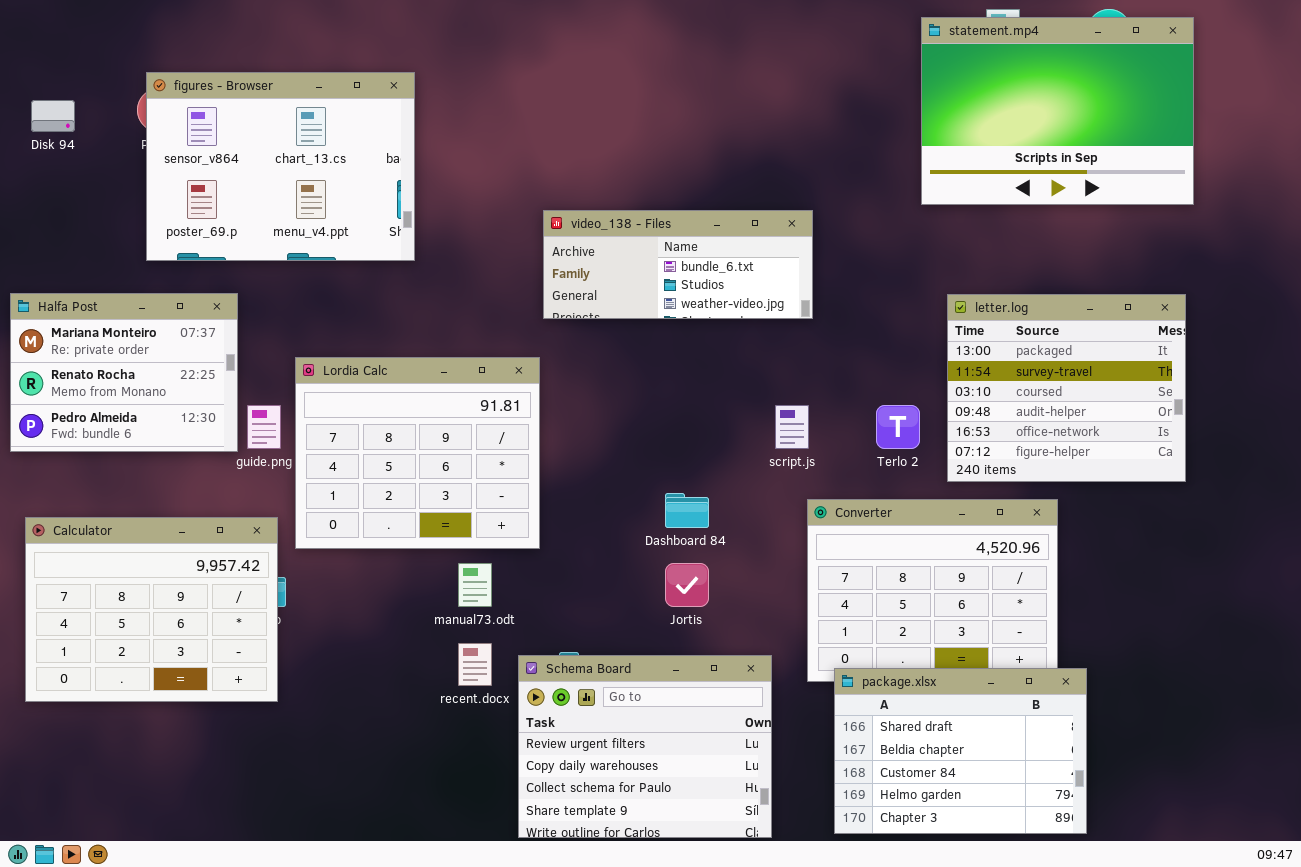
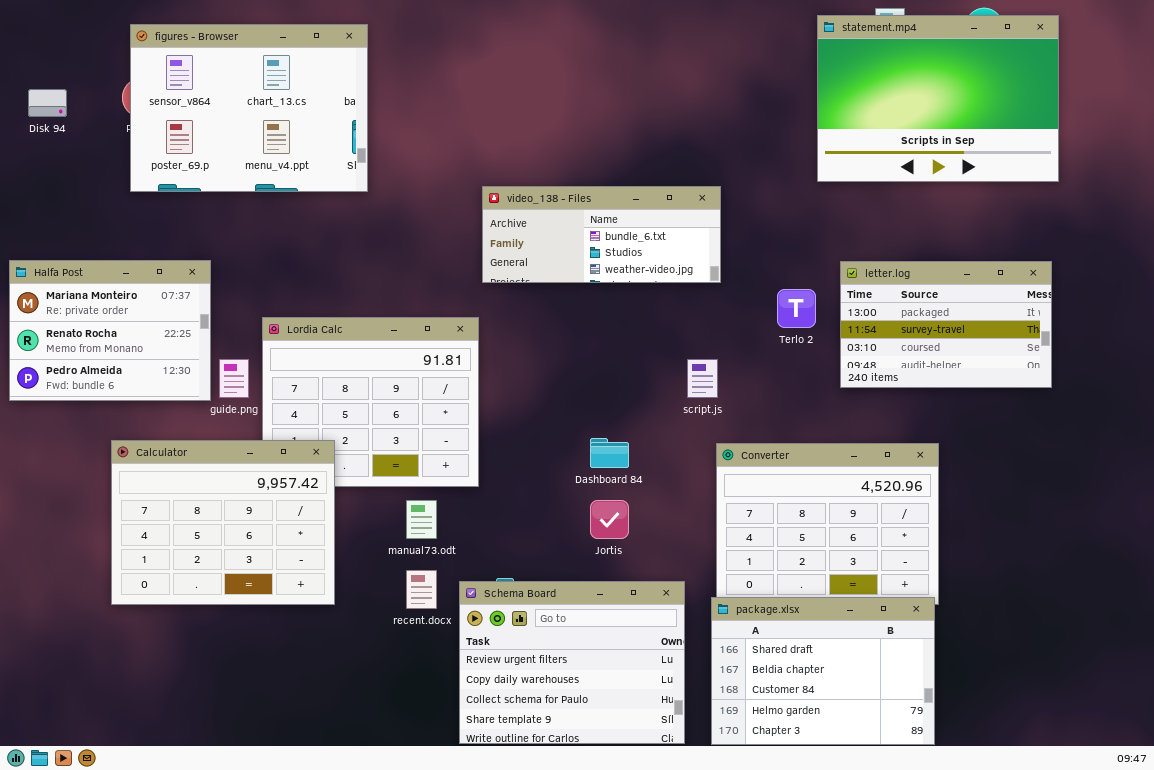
figures - Browser: [146,72,415,261] -> [130,24,368,192], moved
letter.log: [947,294,1186,482] -> [840,261,1052,388], resized
Terlo 2: [876,405,920,449] -> [777,289,816,328], moved
Calculator: [25,517,278,702] -> [111,440,335,605], moved
package.xlsx: [834,668,1087,834] -> [711,597,935,745], moved

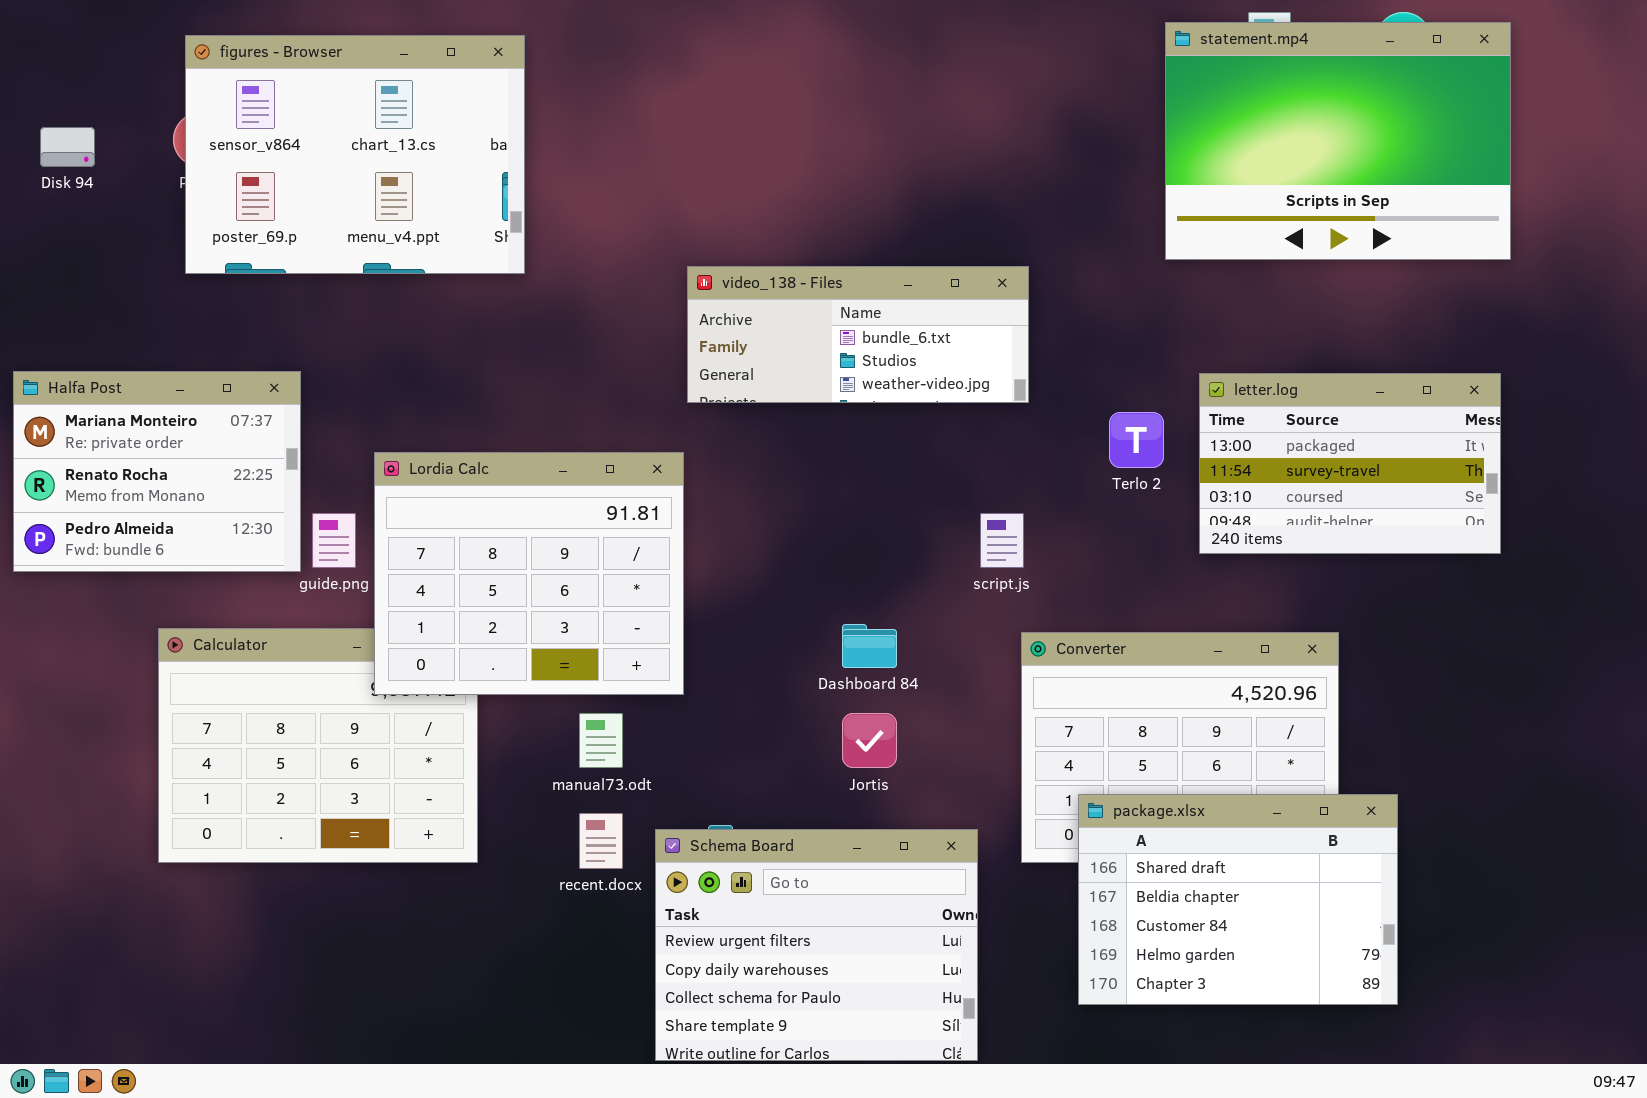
Lordia Calc: [262,317,479,487] -> [374,452,684,695], raised
package.xlsx: [711,597,935,745] -> [1078,794,1398,1005], moved

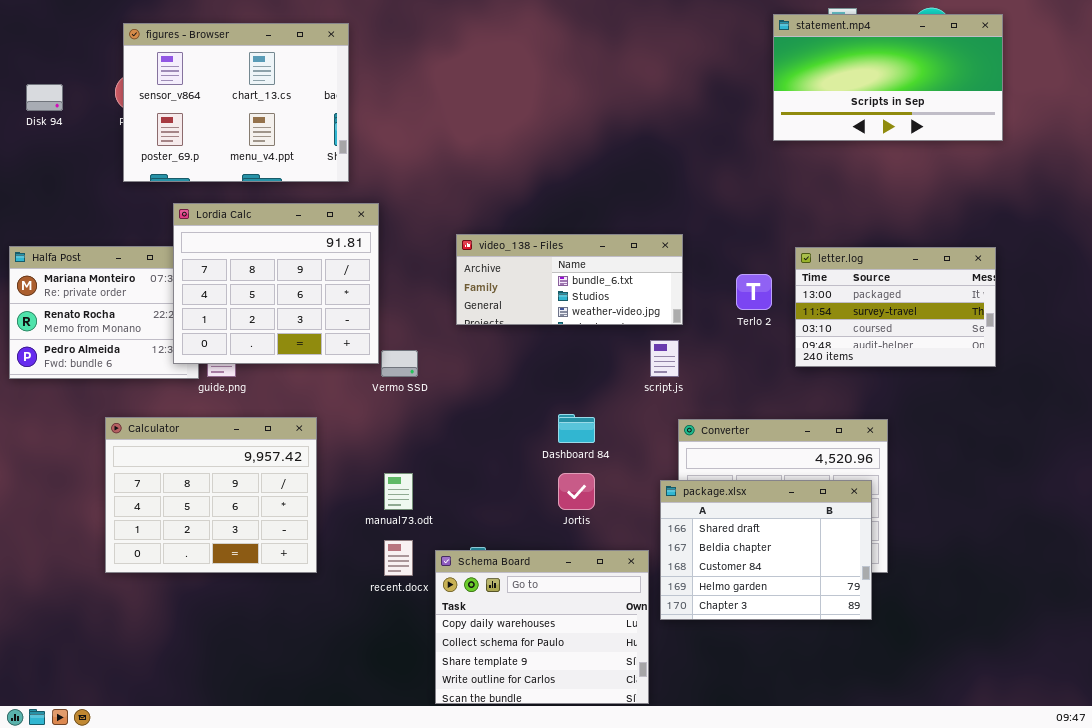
statement.mp4: [1165,22,1511,260] -> [773,14,1003,141], resized
video_138 - Files: [687,266,1029,403] -> [456,234,683,325], moved
Lordia Calc: [374,452,684,695] -> [173,203,379,364], moved
package.xlsx: [1078,794,1398,1005] -> [660,480,872,620], moved
Schema Board: [655,829,978,1061] -> [435,550,649,704], scrolled down 1 row

